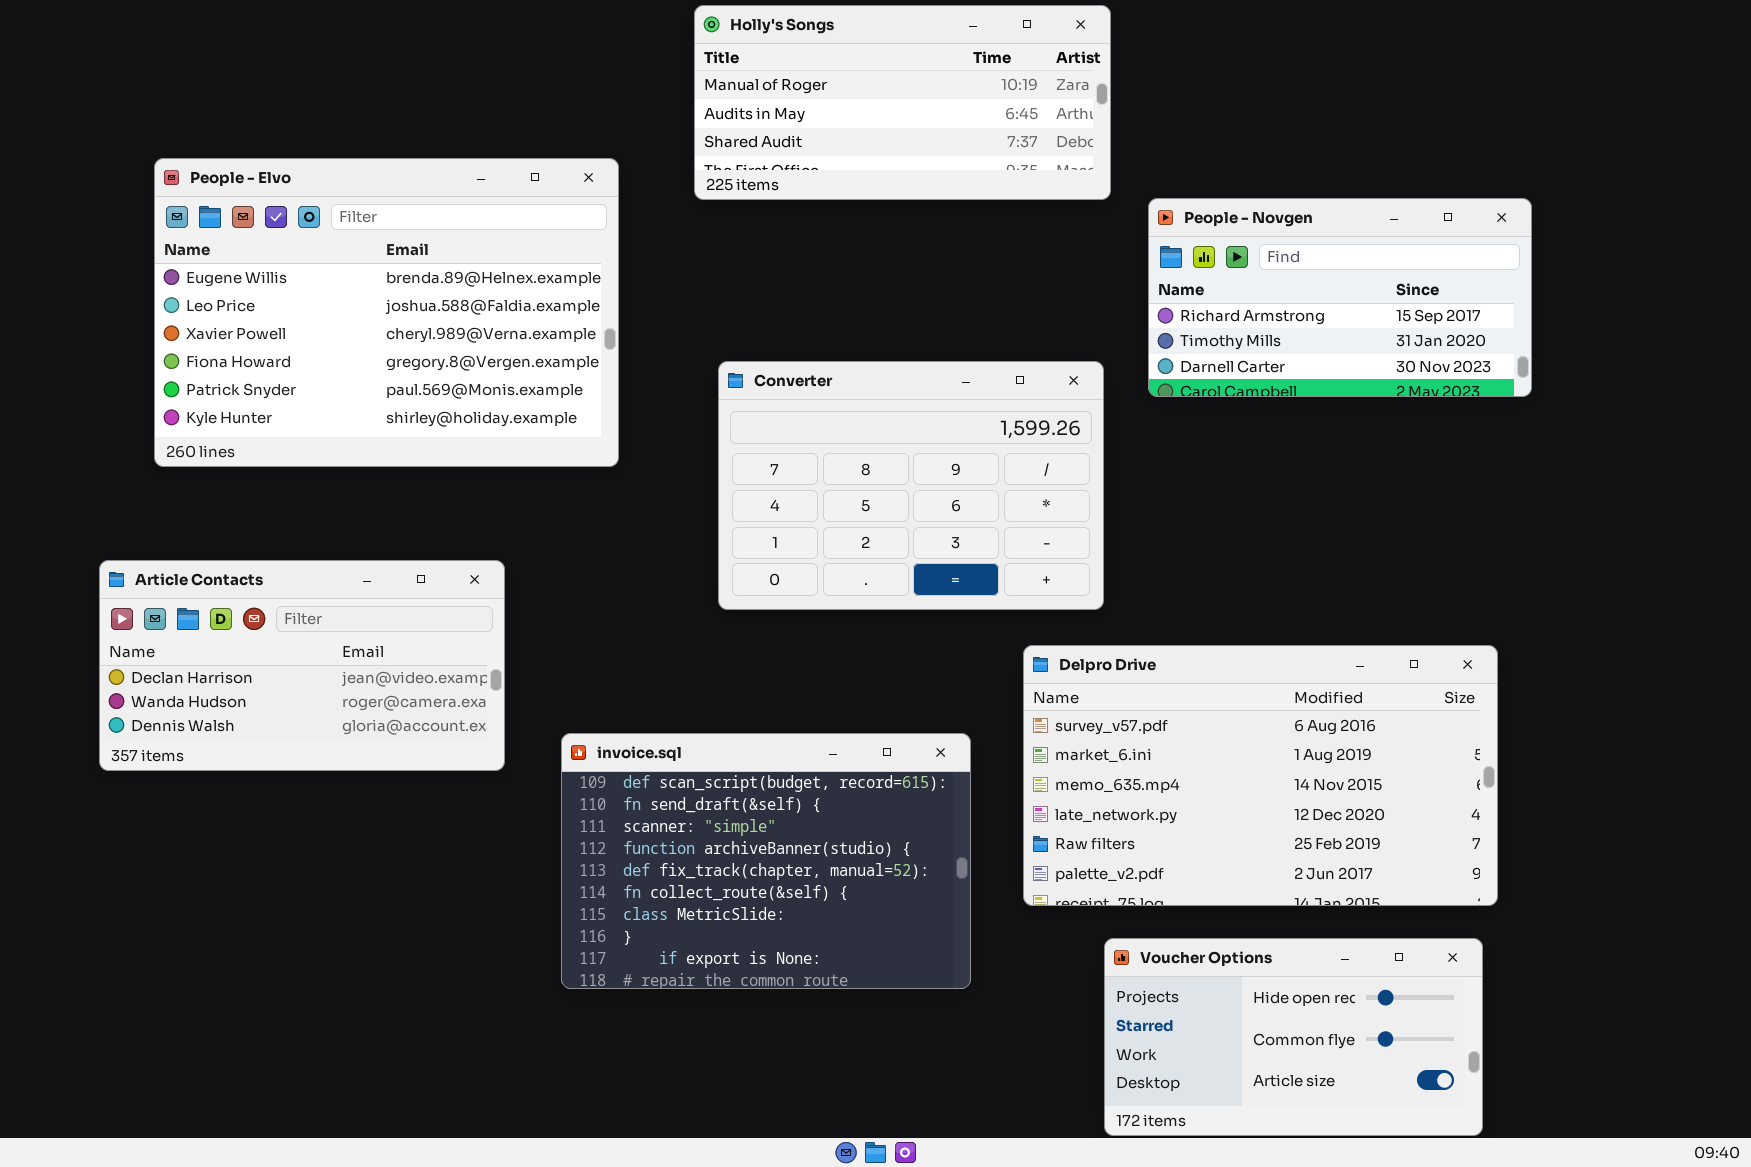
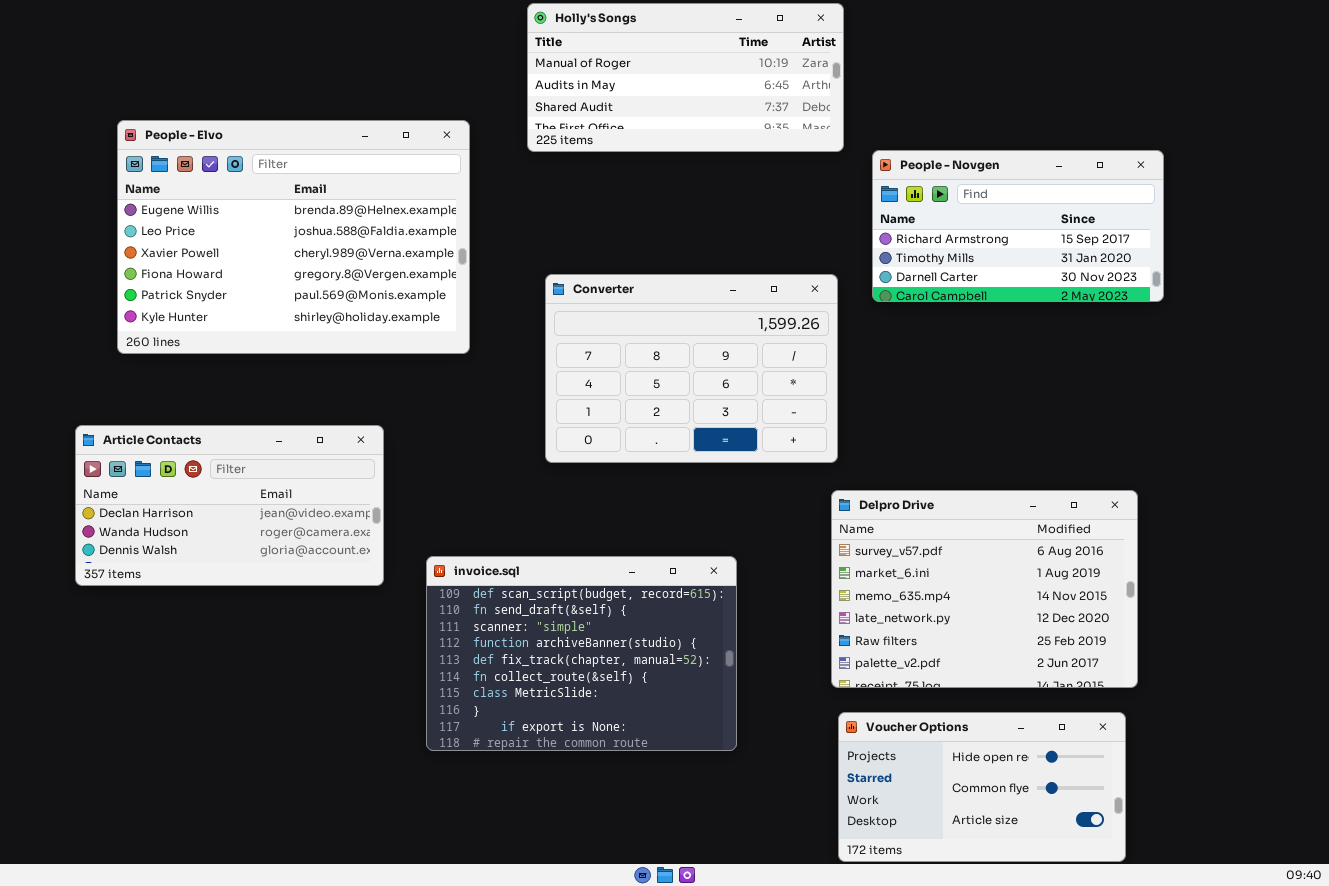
Delpro Drive: [1023,645,1498,906] -> [831,490,1138,688], resized

